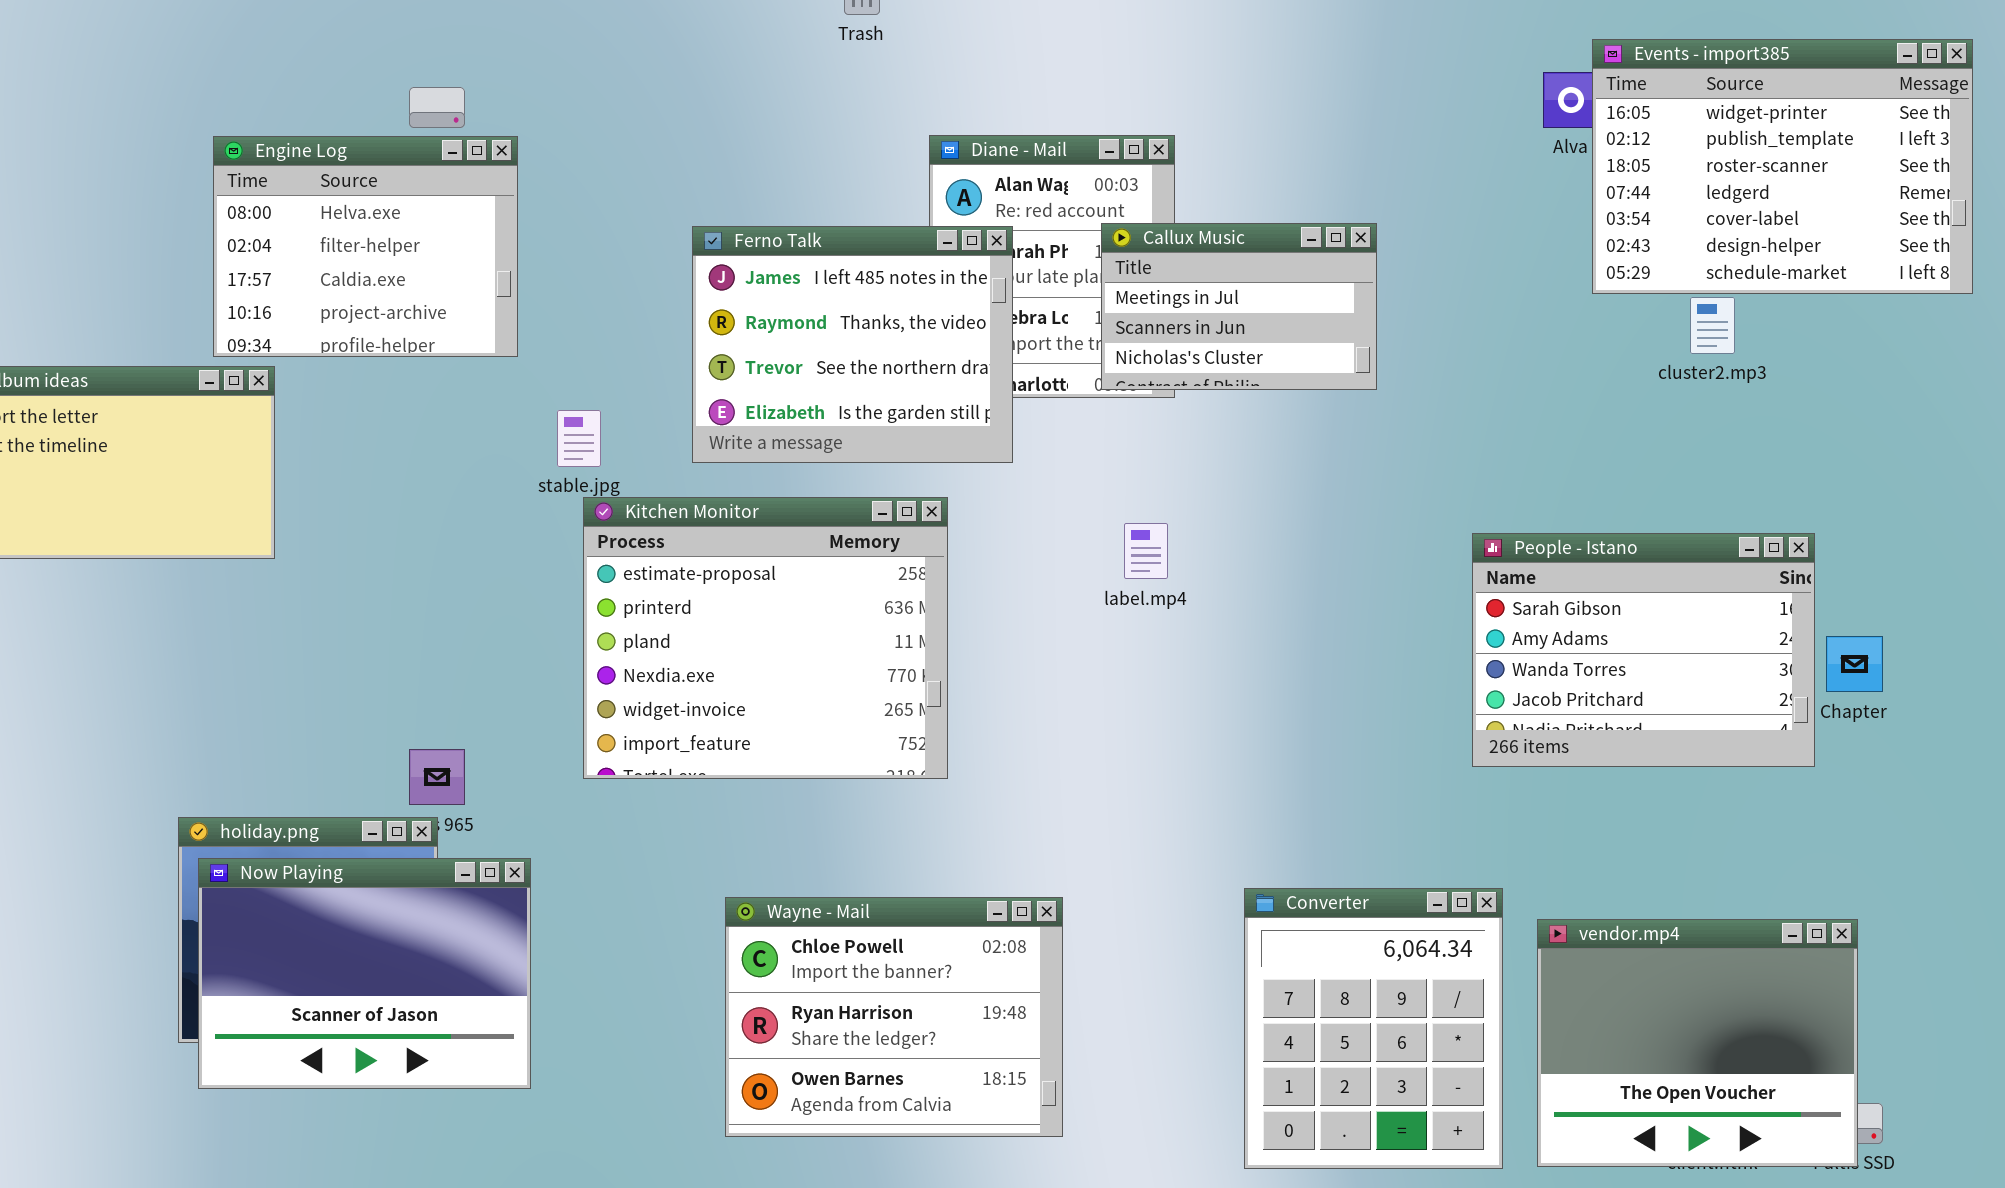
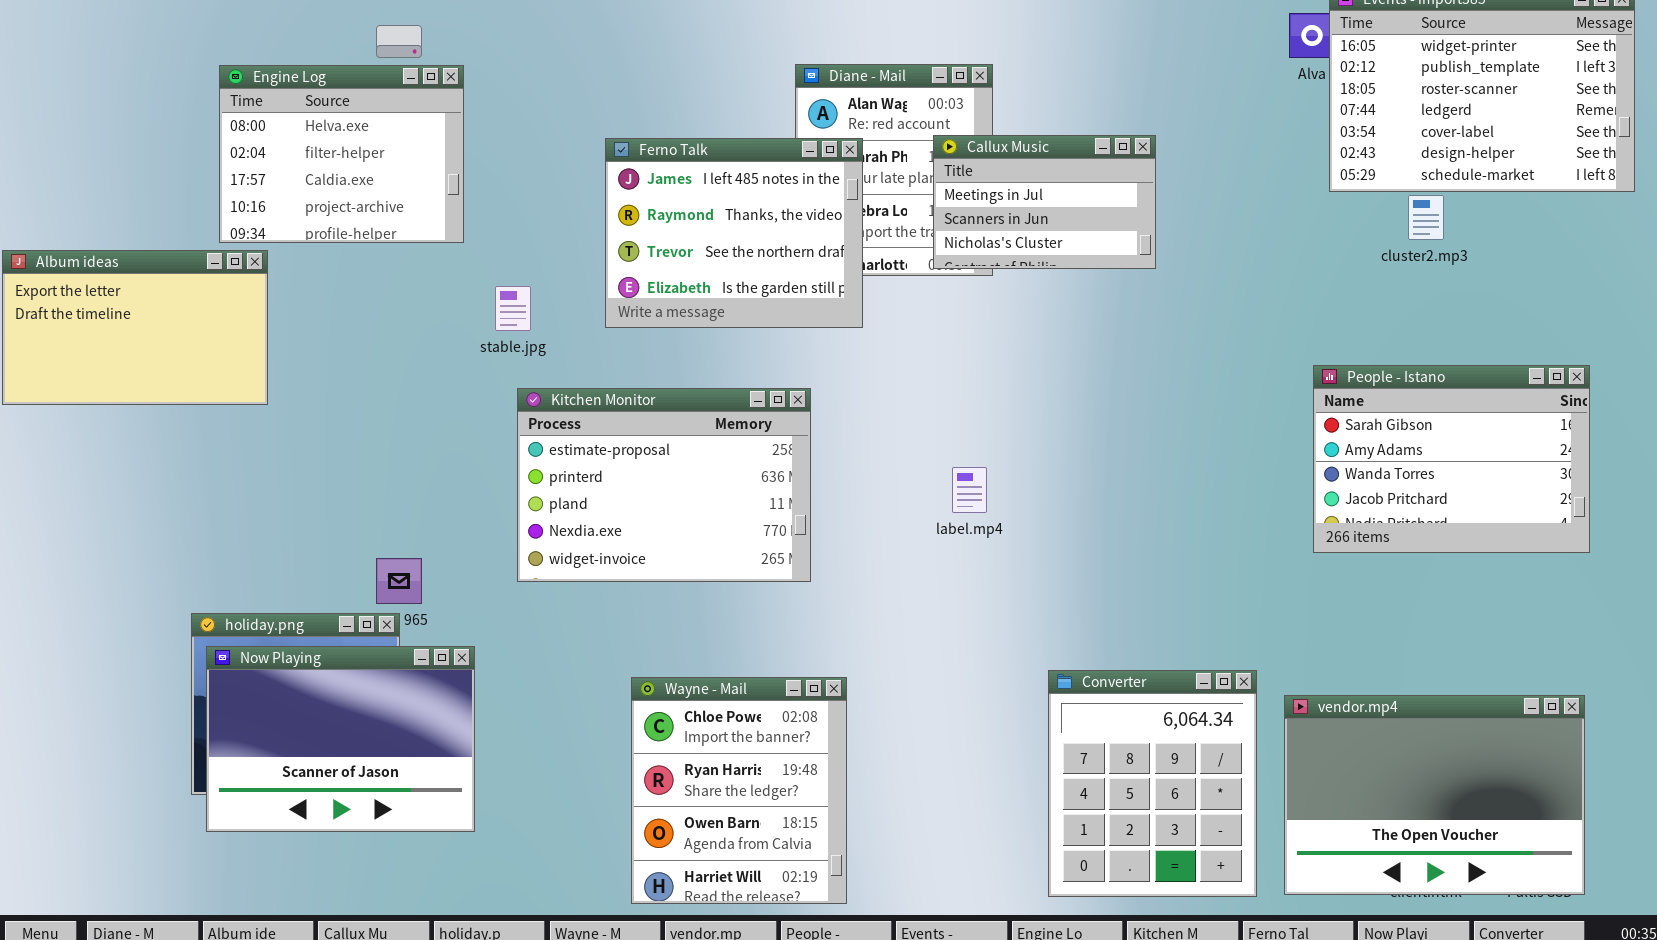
Kitchen Monitor: [583,497,948,779] -> [517,388,811,582], resized
label.mp4: [1124,523,1168,579] -> [952,467,987,513], moved
People - Istano: [1472,533,1815,767] -> [1313,365,1590,553], moved
Wayne - Mail: [725,897,1063,1137] -> [631,677,847,904], resized
vendor.mp4: [1537,919,1858,1167] -> [1284,695,1585,895], resized

